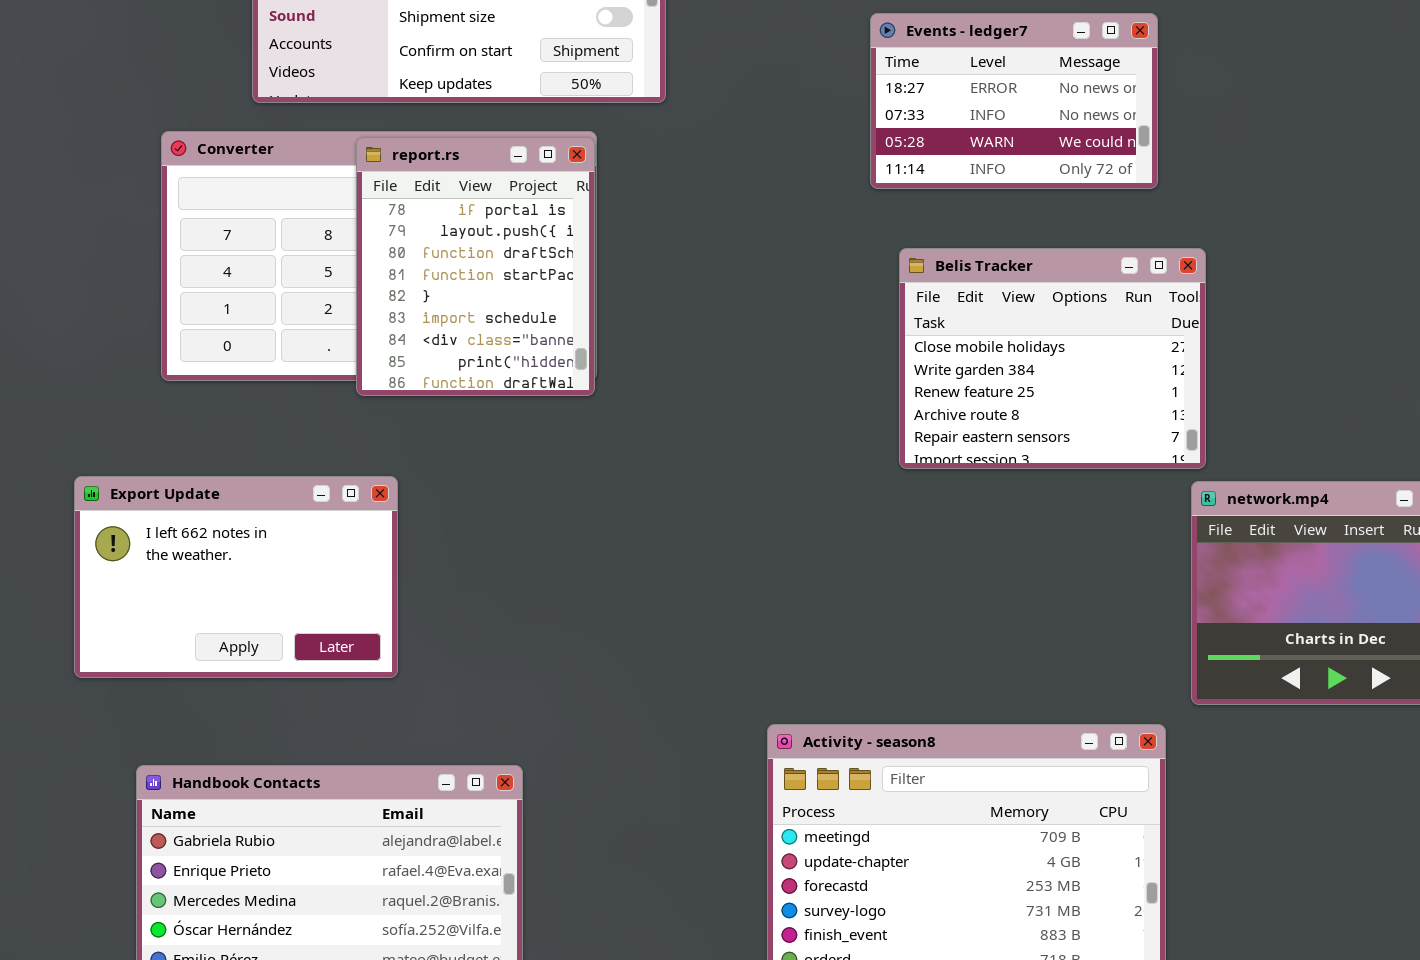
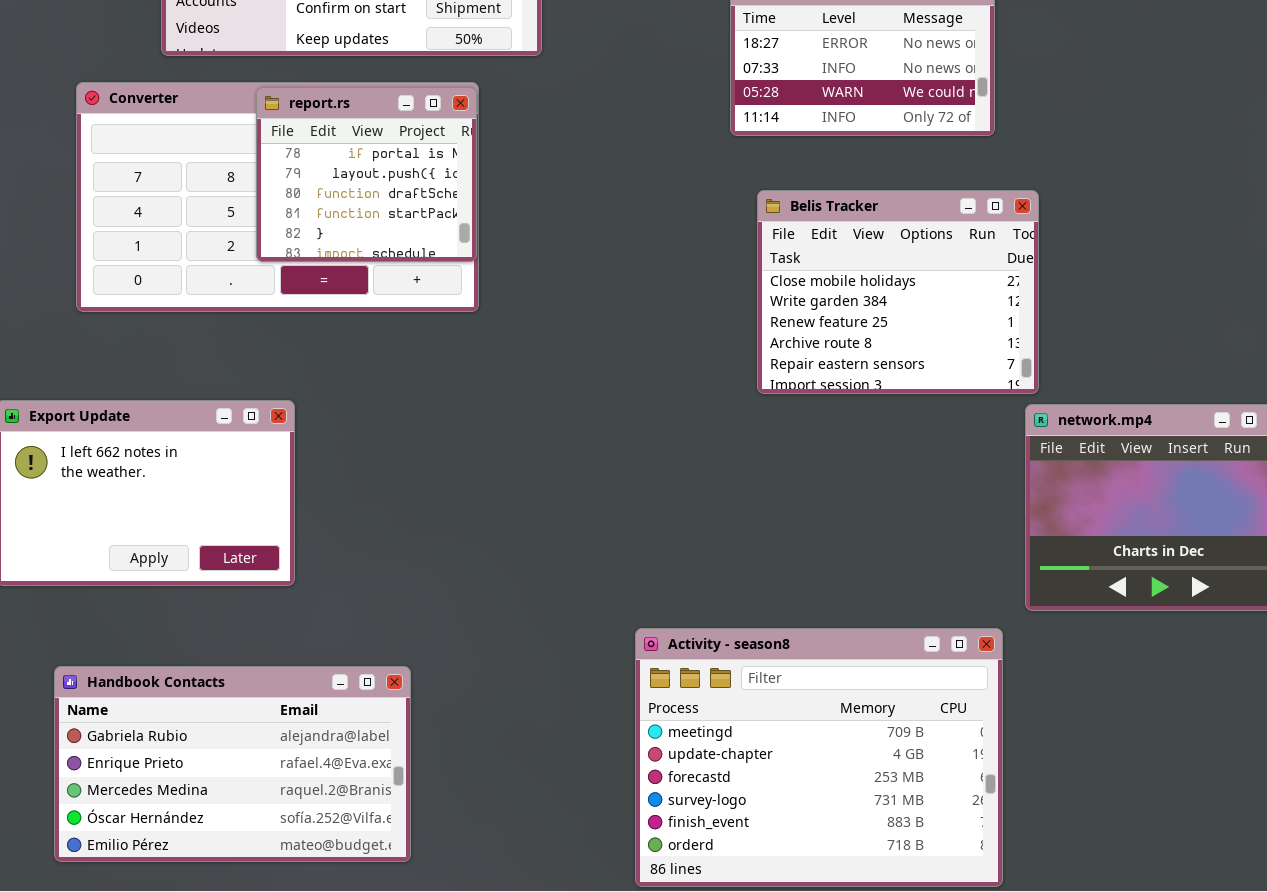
report.rs: [356,137,595,396] -> [256,87,477,262], resized

